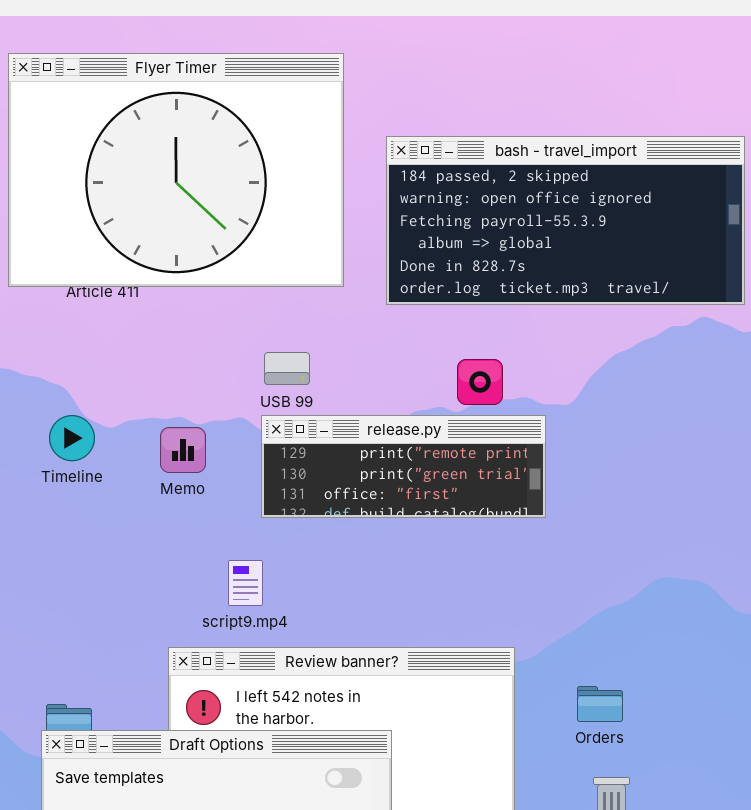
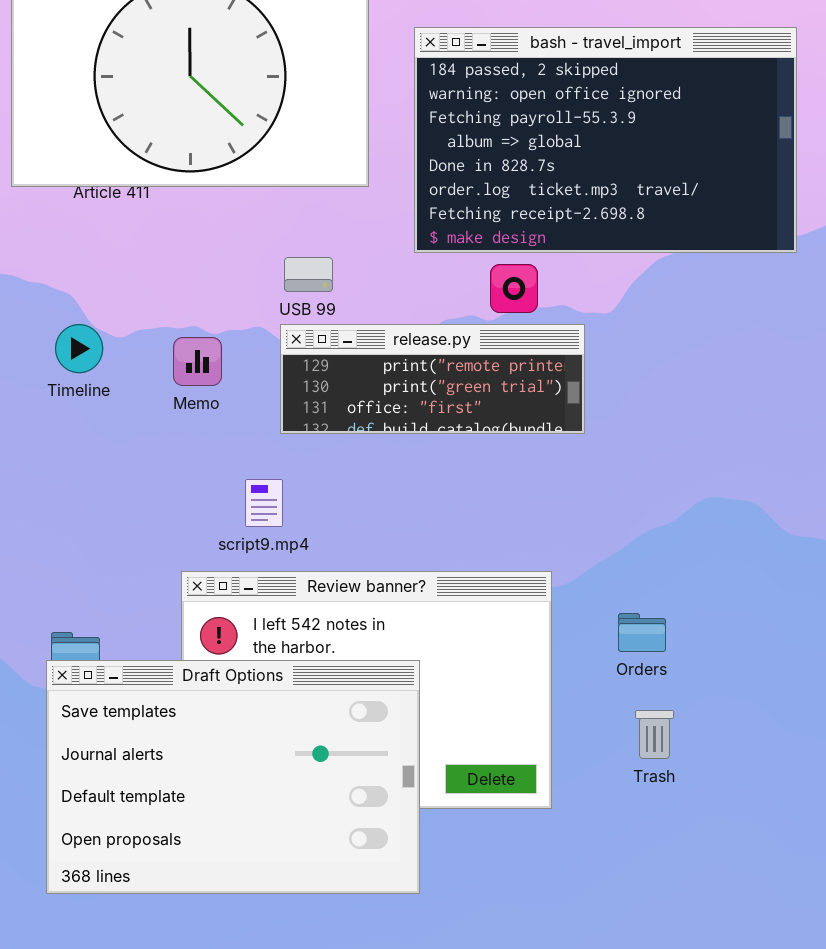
bash - travel_import: [386,136,745,305] -> [414,27,797,253], resized

